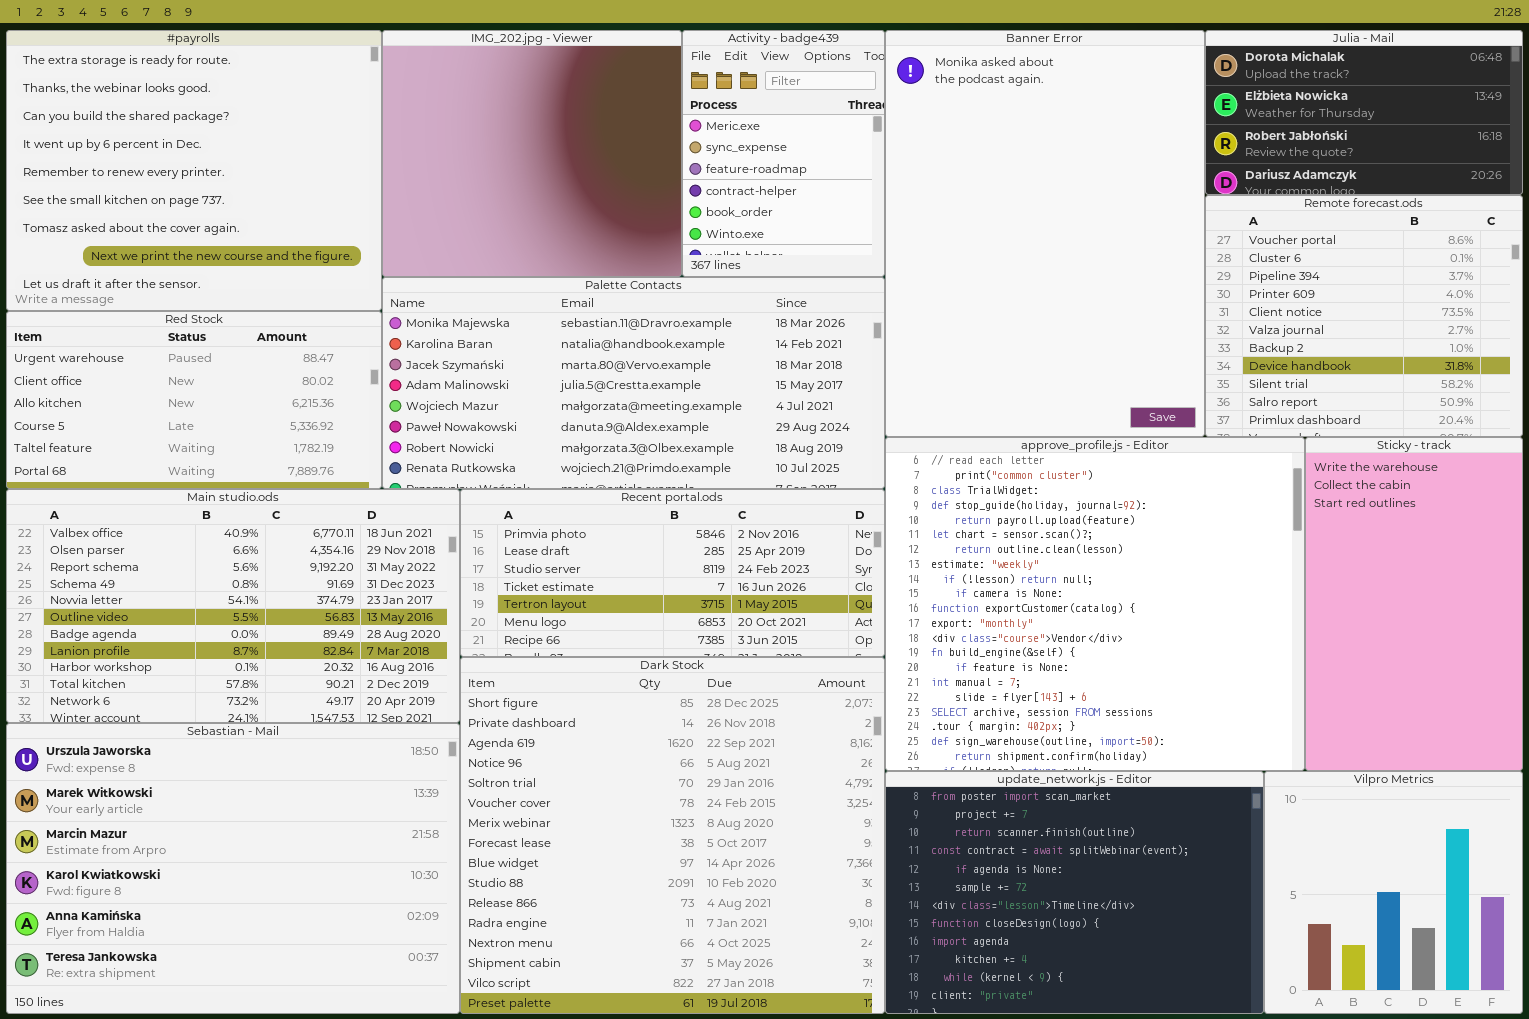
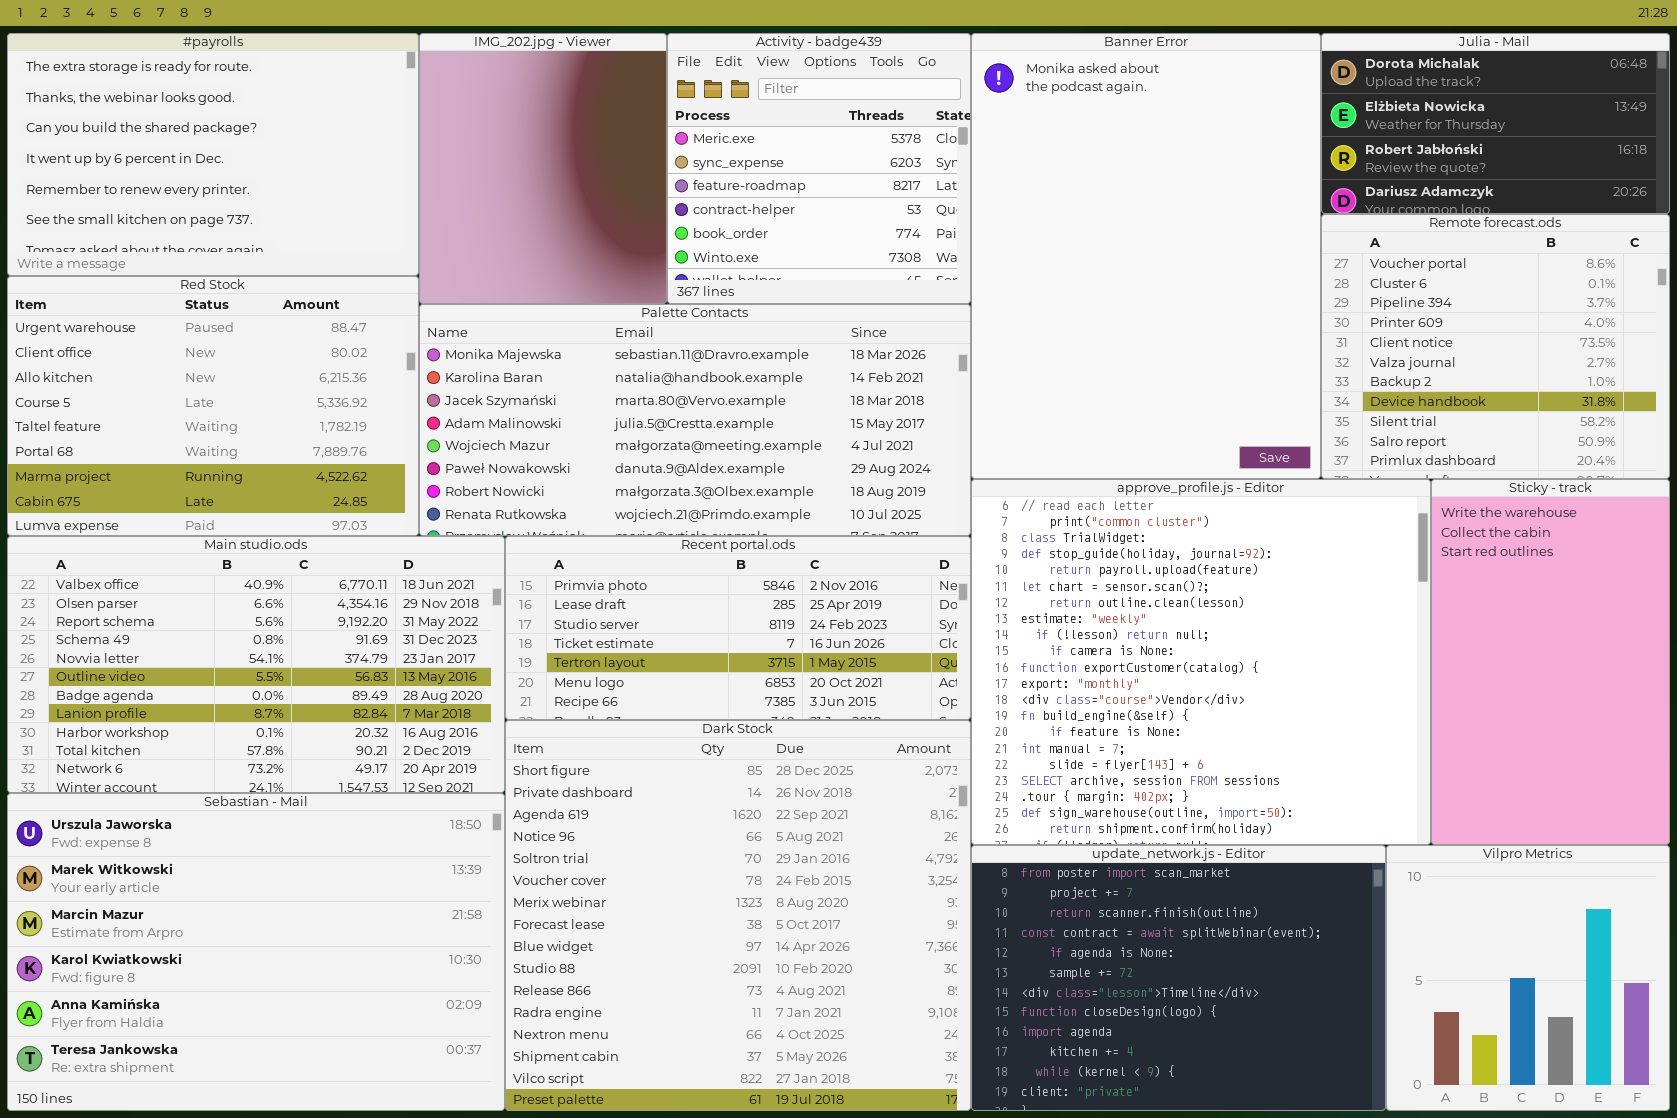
#payrolls: [6,30,382,311] -> [7,33,419,276], resized
IMG_202.jpg - Viewer: [382,30,682,277] -> [419,33,667,304], resized
Activity - badge439: [682,30,885,277] -> [667,33,971,304], resized
Red Stock: [6,311,382,489] -> [7,276,419,536], resized

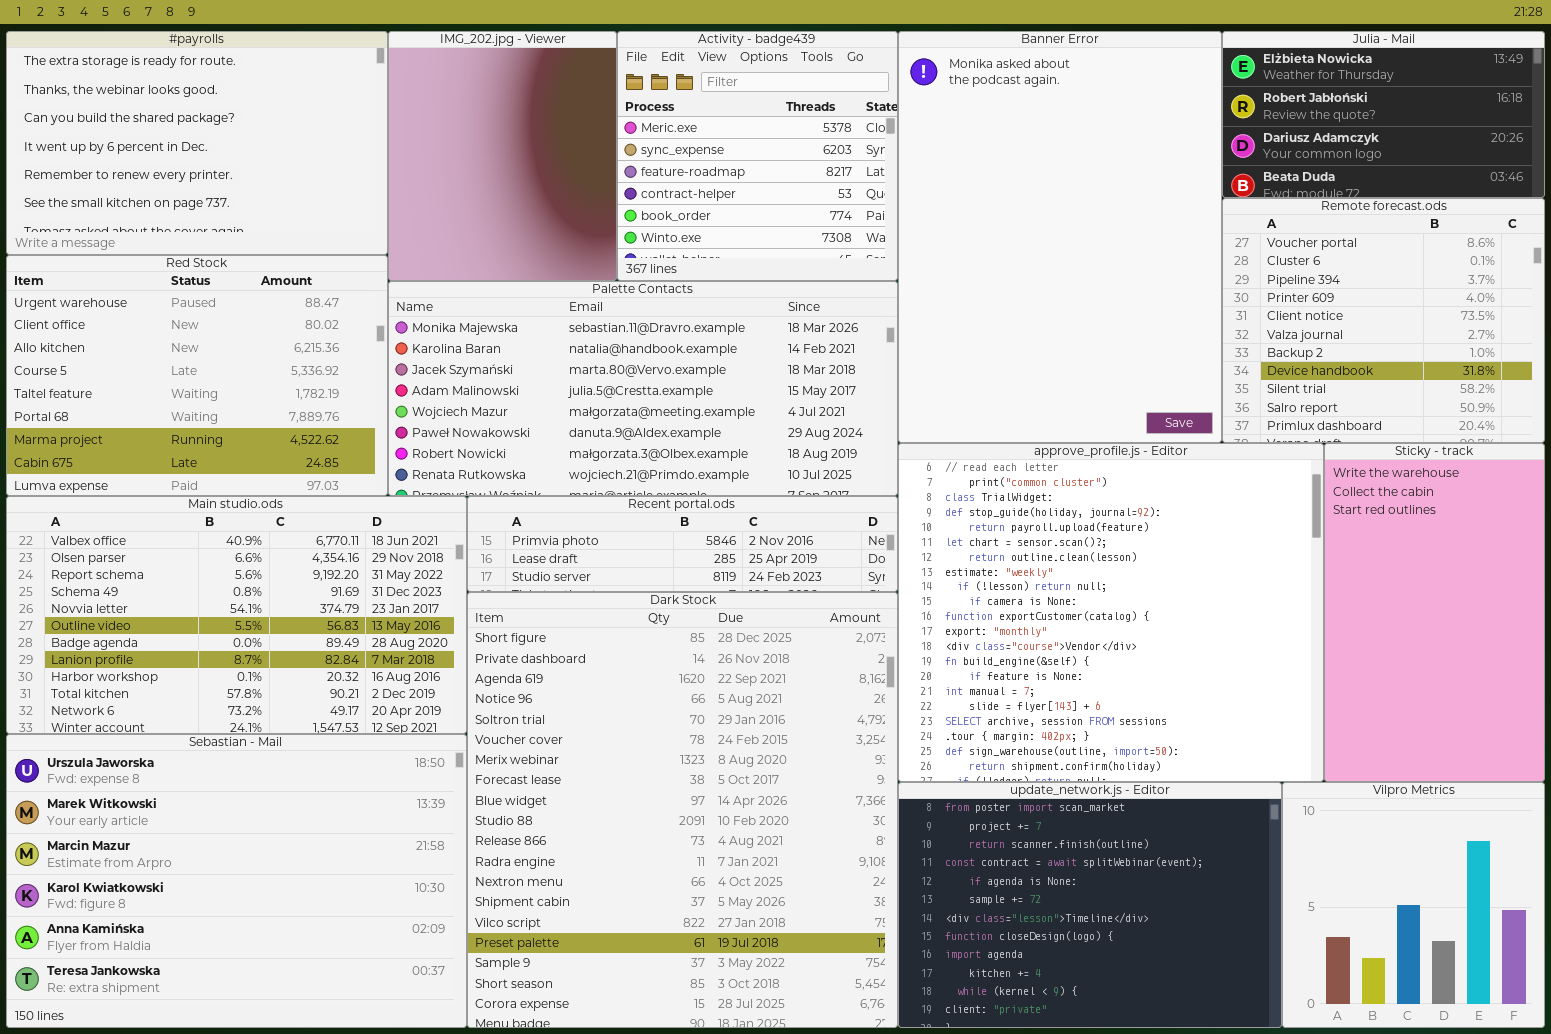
Julia - Mail: [1321,33,1670,214] -> [1222,31,1545,198], scrolled down 1 row
Recent portal.ods: [505,536,971,720] -> [467,496,898,592], resized
Dark Stock: [505,720,971,1111] -> [467,592,898,1028], resized

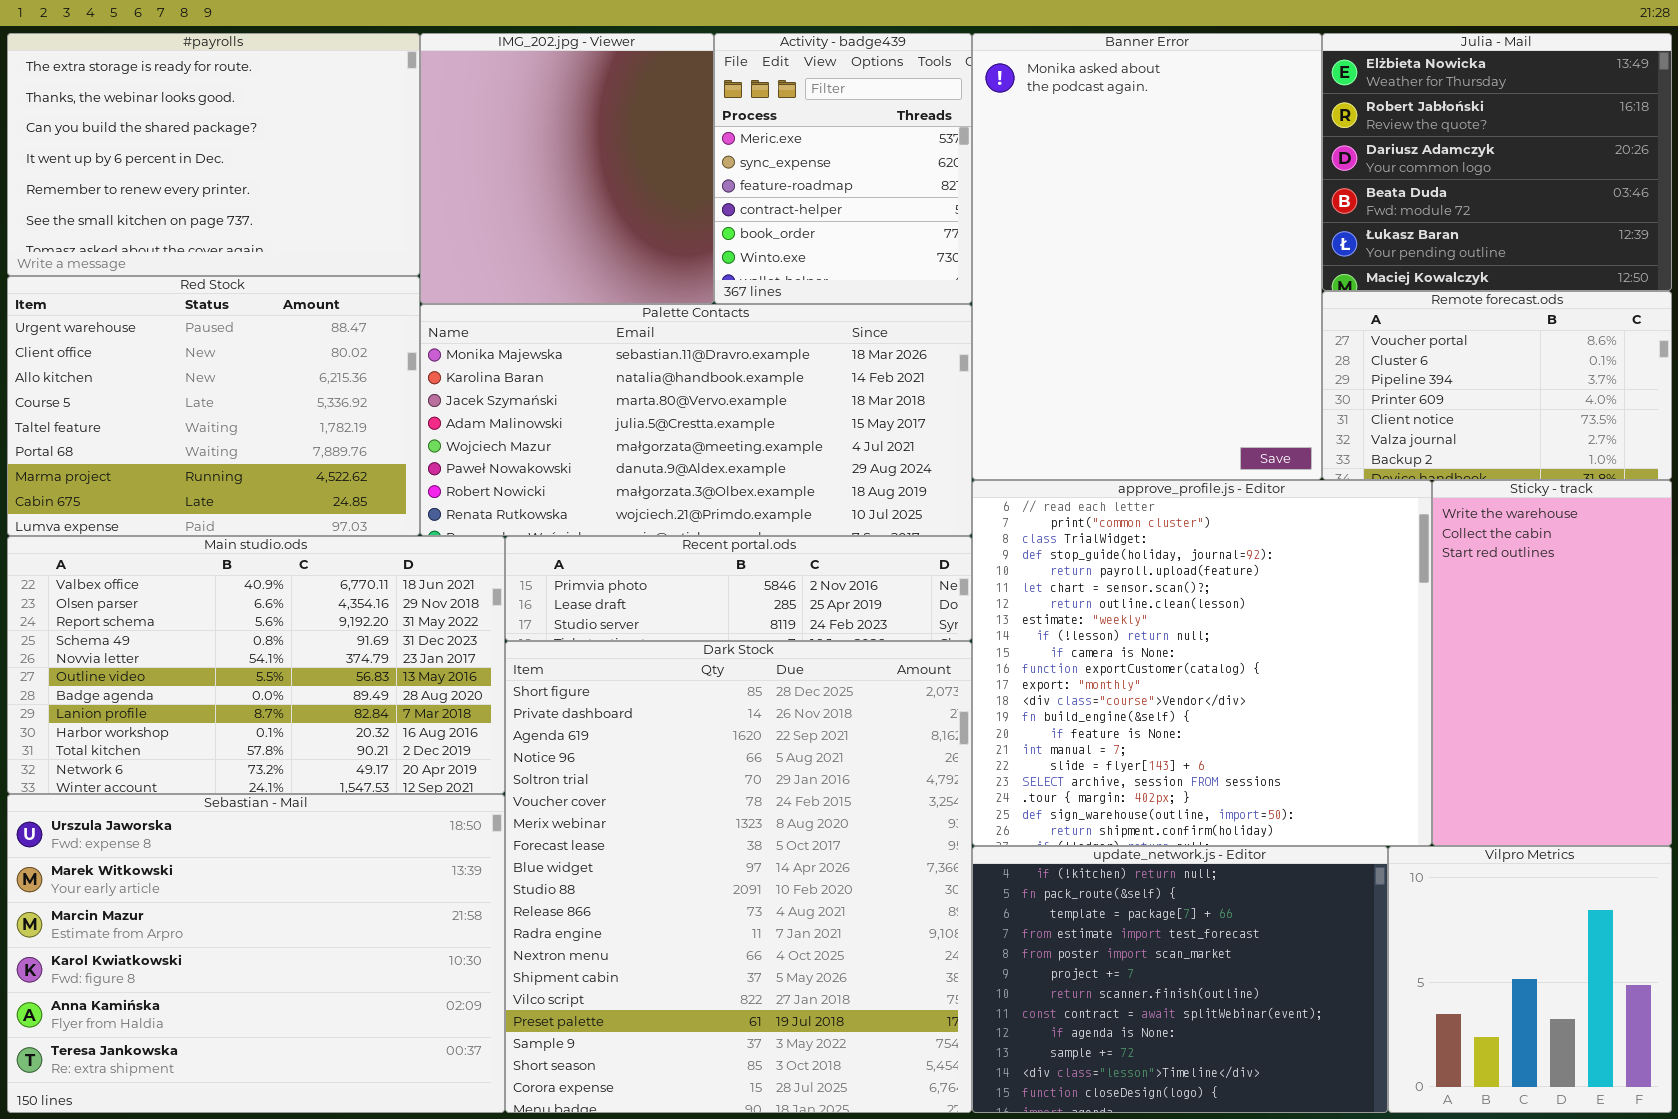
IMG_202.jpg - Viewer: [388,31,617,281] -> [420,33,714,304], resized
Activity - badge439: [617,31,898,281] -> [714,33,972,304], resized
Julia - Mail: [1222,31,1545,198] -> [1322,33,1672,291], resized
Remote forecast.ods: [1222,198,1545,443] -> [1322,291,1672,480], resized
update_network.js - Editor: [898,782,1282,1028] -> [972,846,1388,1113], scrolled up 4 rows

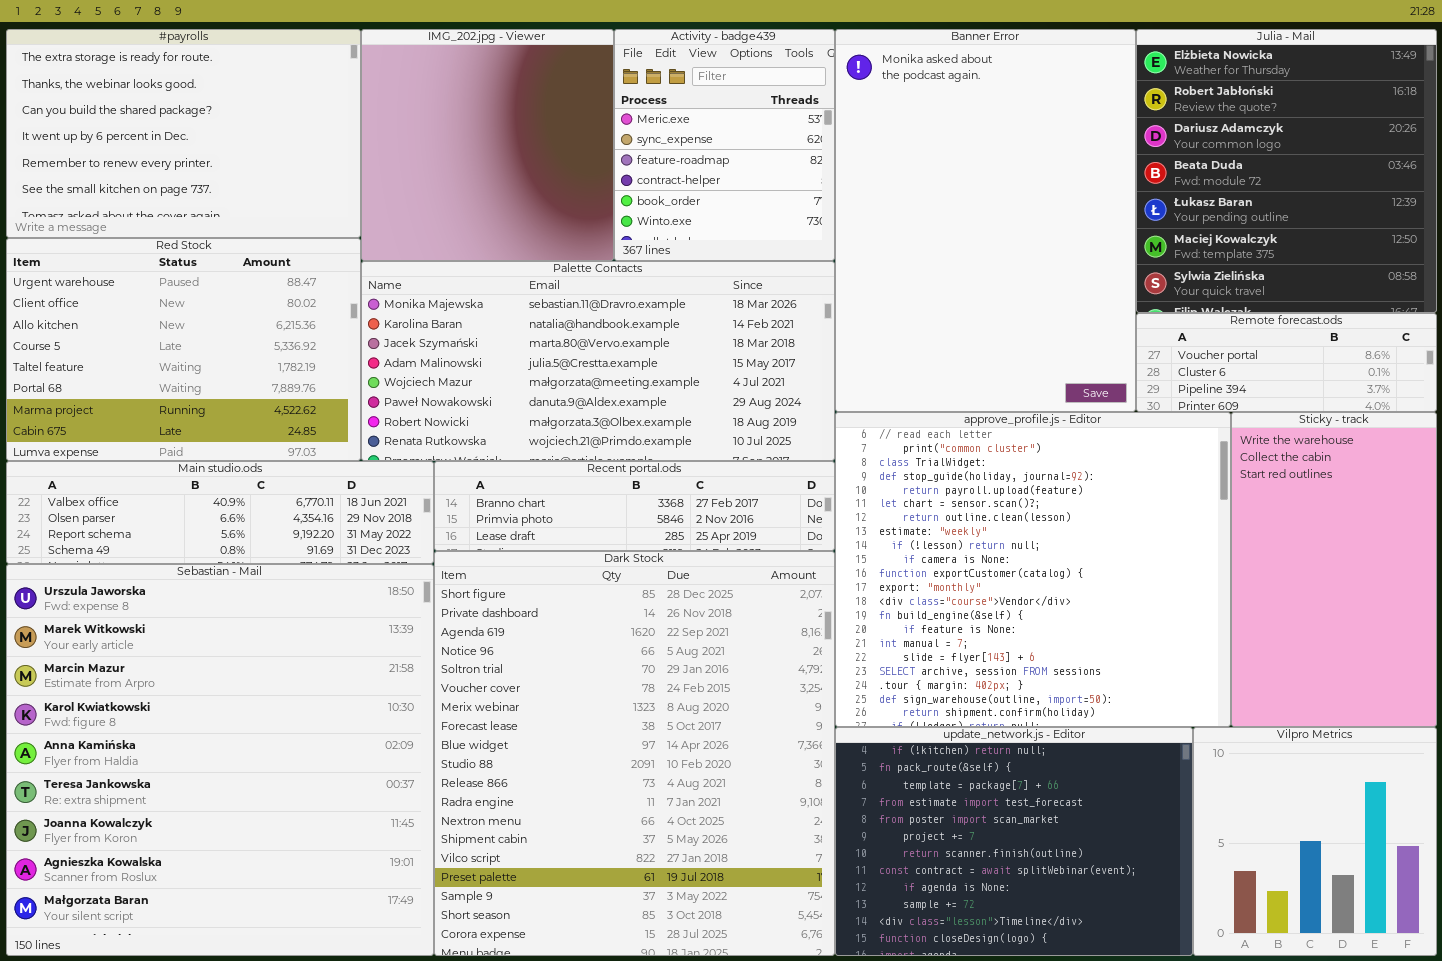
Julia - Mail: [1322,33,1672,291] -> [1136,29,1437,313], resized
Remote forecast.ods: [1322,291,1672,480] -> [1136,313,1437,412], resized
Main studio.ods: [7,536,505,794] -> [6,461,434,564], resized
Recent portal.ods: [505,536,972,641] -> [434,461,835,551], scrolled up 1 row
Sebastian - Mail: [7,794,505,1113] -> [6,564,434,956], resized

